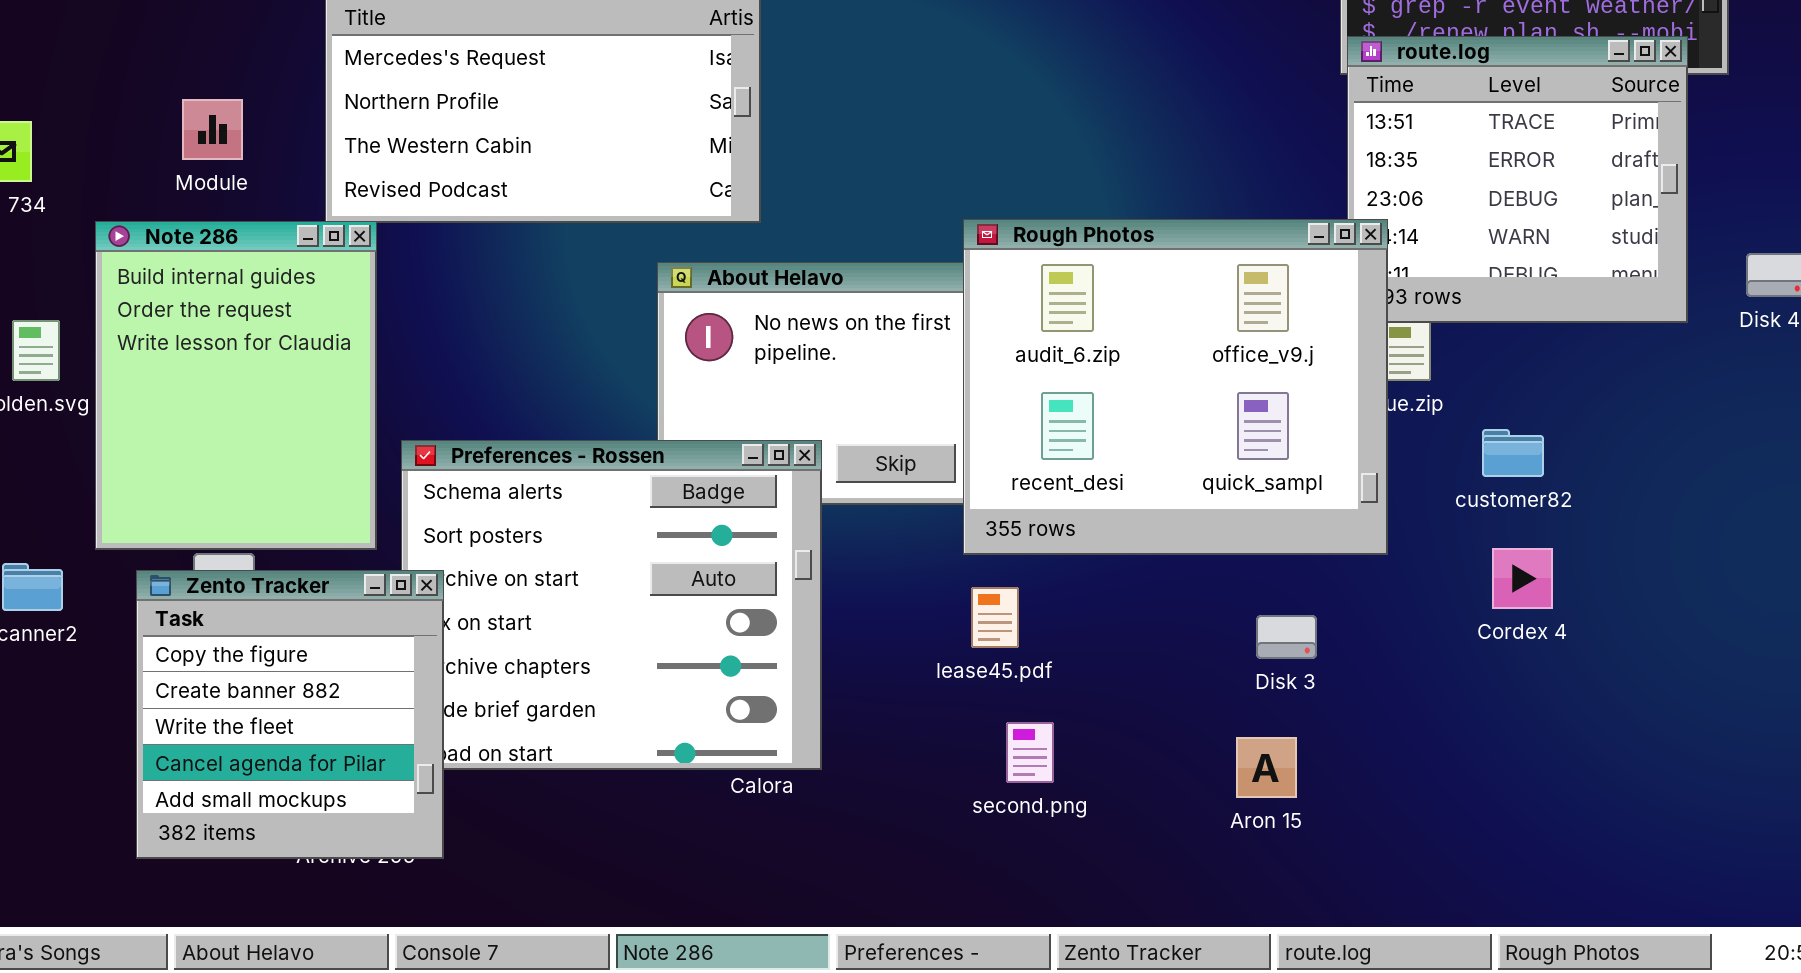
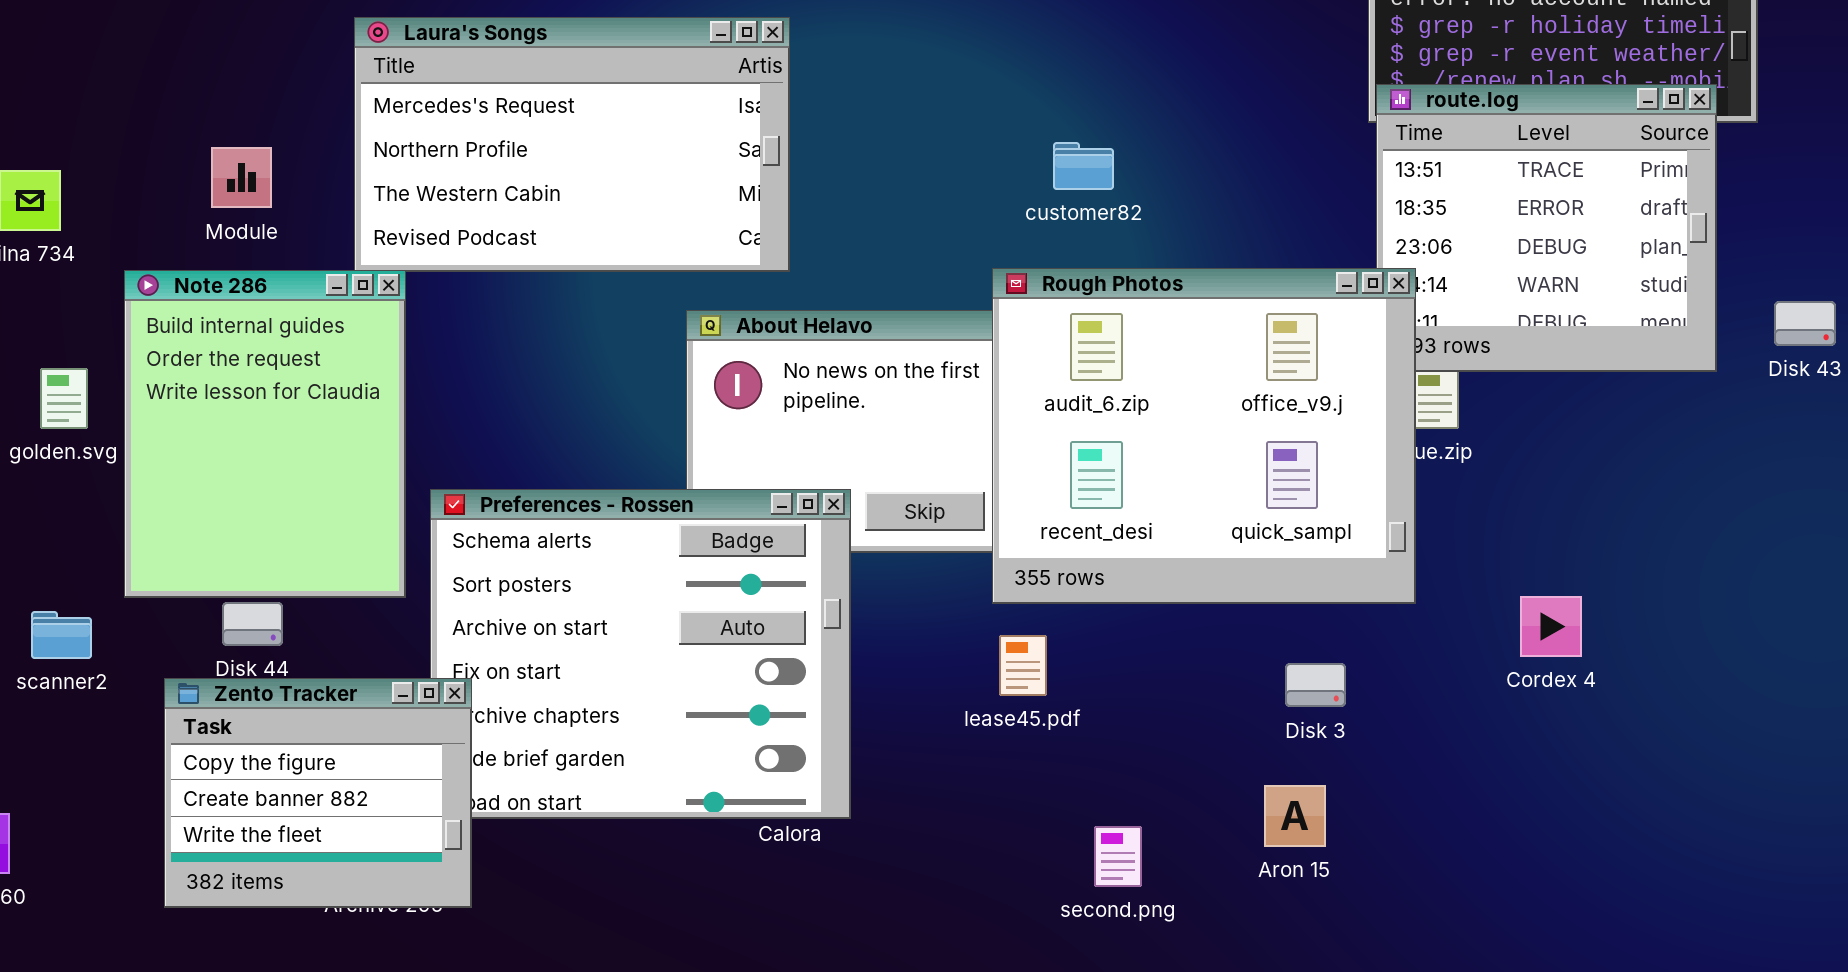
customer82: [1482,429,1544,477] -> [1053,142,1114,190], moved
Zento Tracker: [136,570,444,859] -> [164,678,472,908], resized
second.png: [1006,722,1054,783] -> [1094,826,1142,887], moved

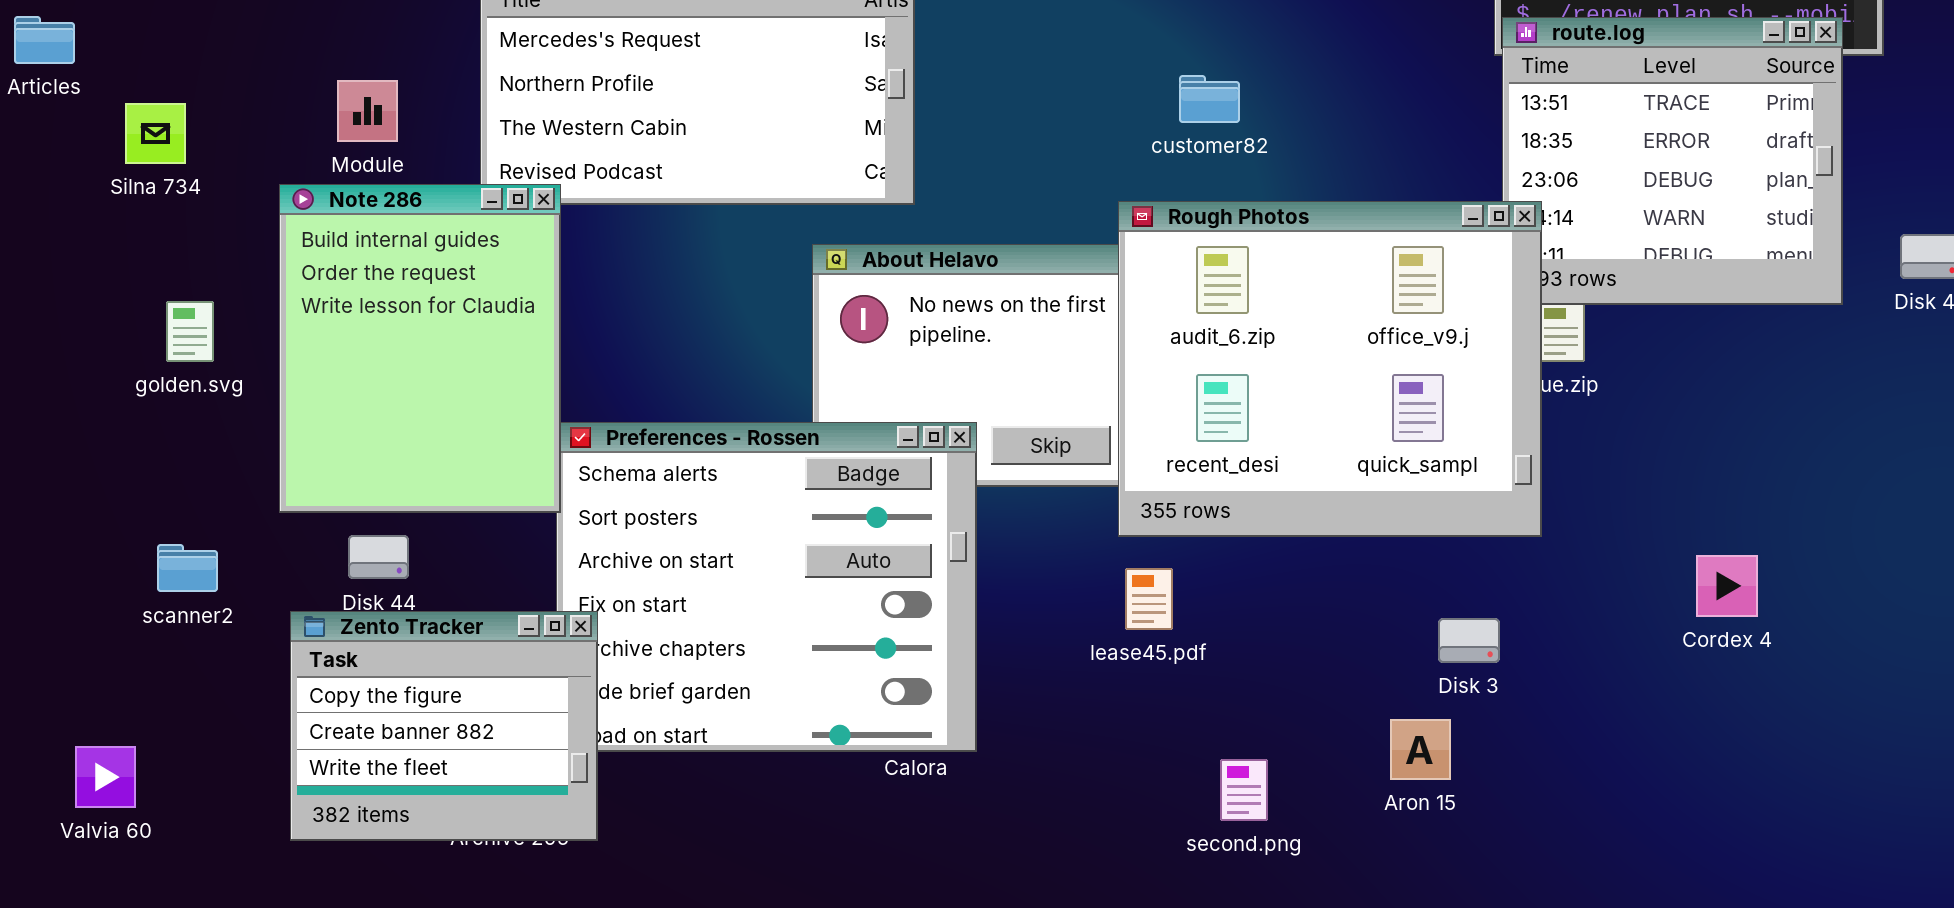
Note 286: [124,270,406,598] -> [279,184,561,513], moved
Cordex 4: [1520,596,1582,657] -> [1696,555,1758,617], moved
Disk 3: [1285,663,1346,707] -> [1438,618,1500,663], moved

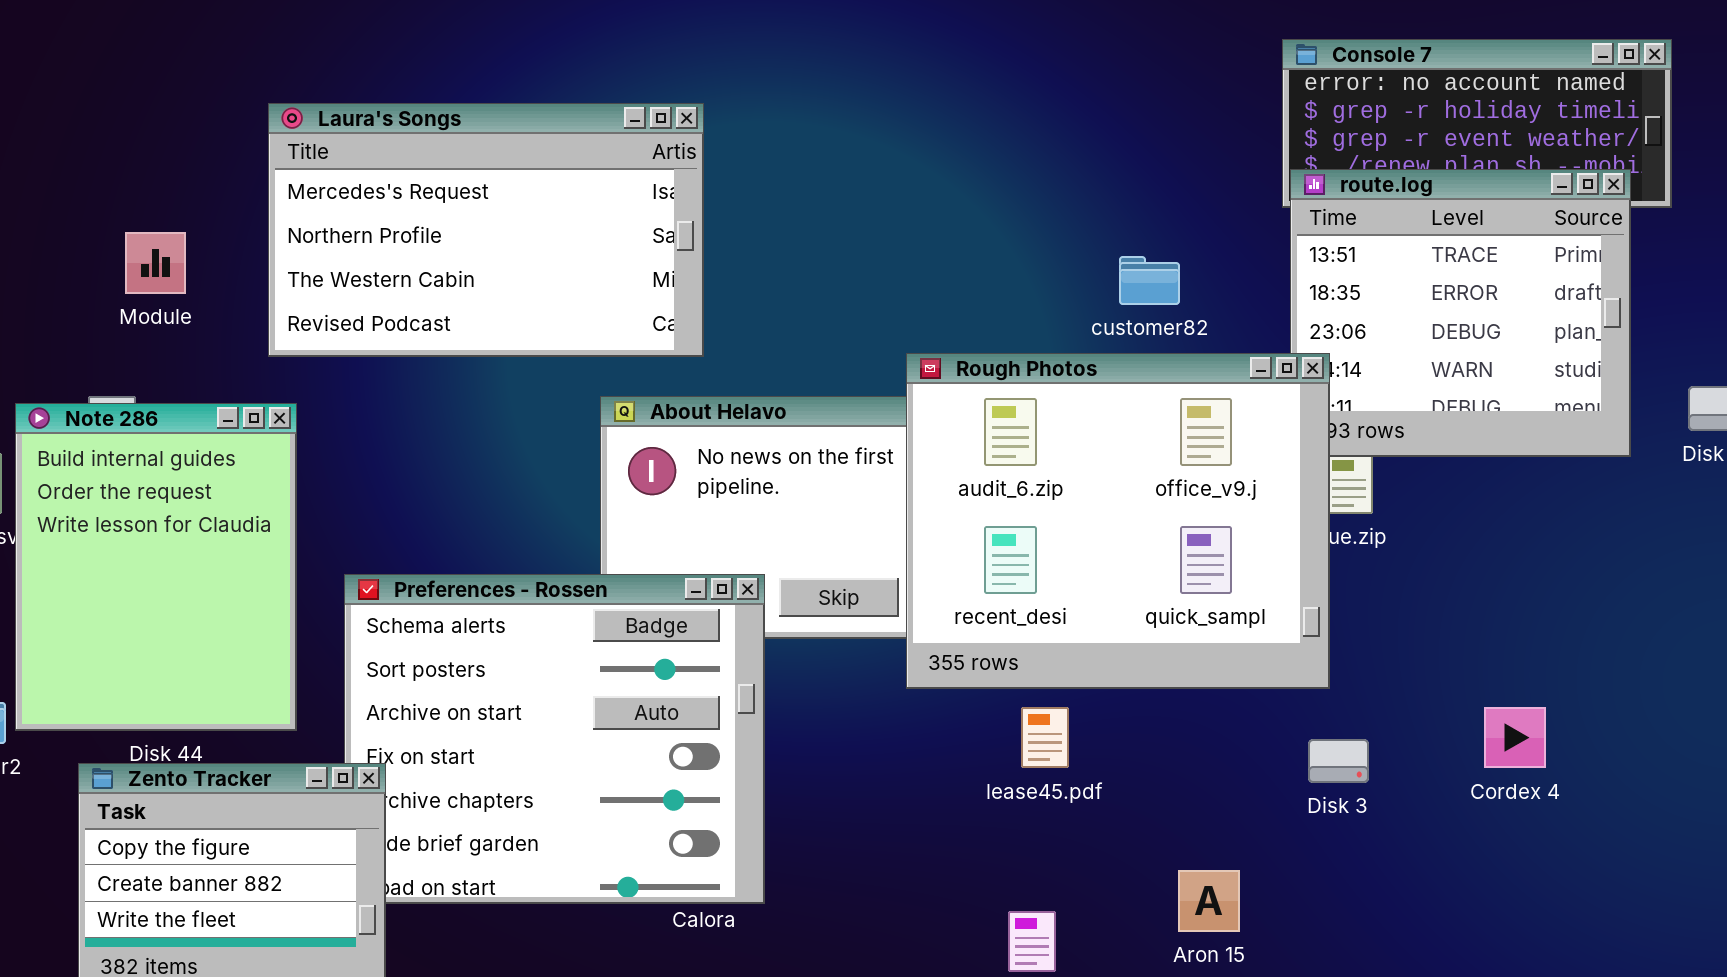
customer82: [1179,75,1240,123] -> [1119,256,1180,305], moved
Note 286: [279,184,561,513] -> [15,403,297,731], moved
lease45.pdf: [1125,568,1173,630] -> [1021,707,1069,768], moved
Disk 3: [1438,618,1500,663] -> [1308,739,1369,783], moved

